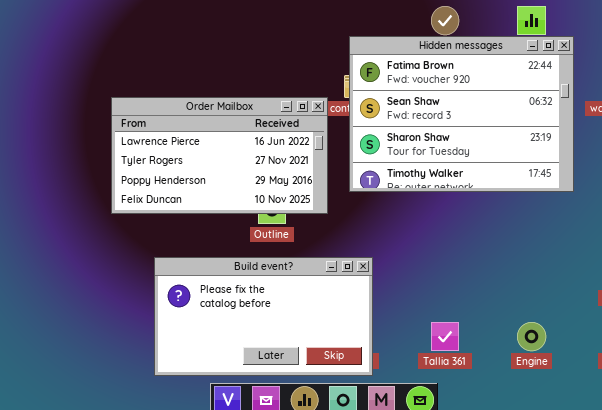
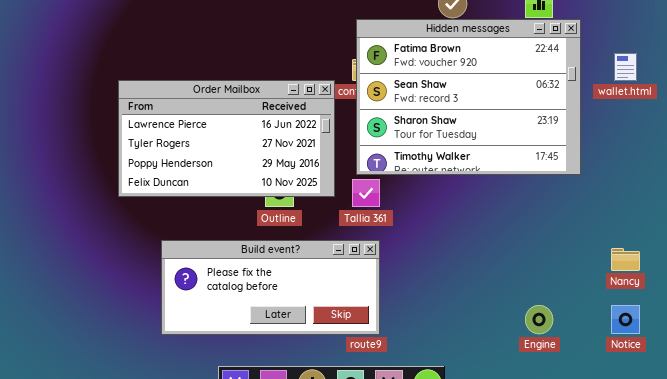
Build event?: [154,257,373,376] -> [161,240,380,335], resized
Tallia 361: [431,322,459,351] -> [352,179,380,207], moved

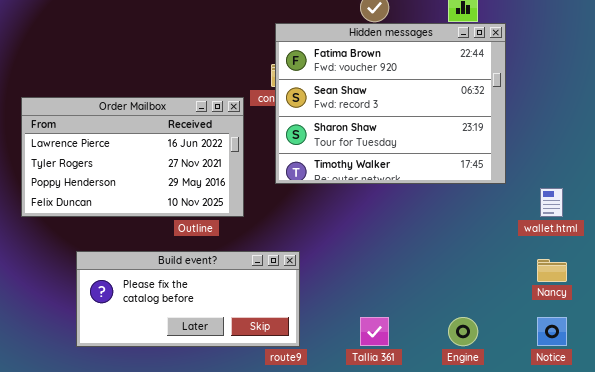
wallet.html: [614,53,637,81] -> [540,188,563,217], moved
Order Mailbox: [118,80,335,197] -> [21,97,244,217], moved
Tallia 361: [352,179,380,207] -> [360,317,389,346], moved

